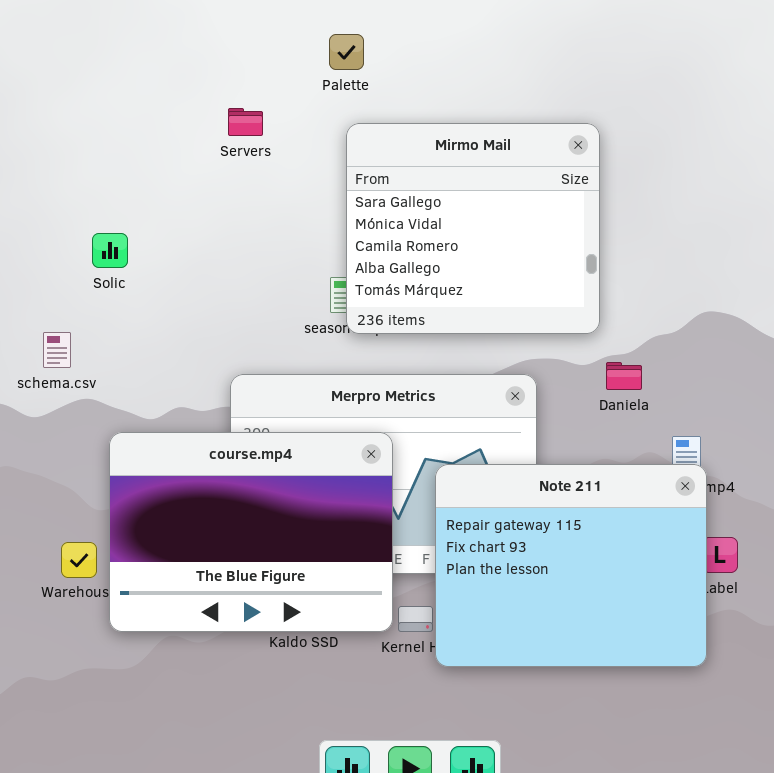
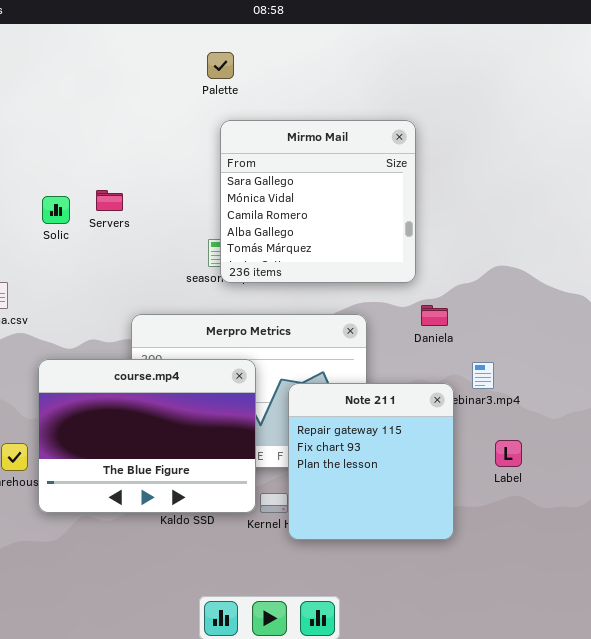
Servers: [228,108,263,136] -> [96,190,123,211], moved
Solic: [92,233,128,268] -> [42,196,70,224], moved
Note 211: [435,464,707,667] -> [288,383,454,540], resized

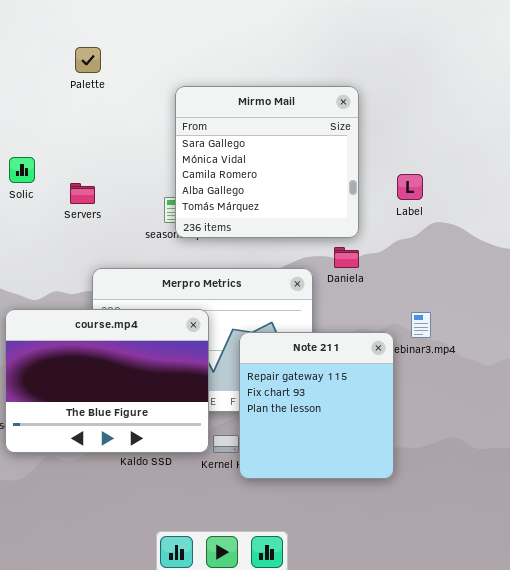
Palette: [207,52,234,79] -> [75,47,101,73], moved
Servers: [96,190,123,211] -> [70,183,95,204], moved
Daniela: [421,305,448,326] -> [334,247,359,268], moved
Label: [495,440,522,467] -> [397,174,423,200], moved

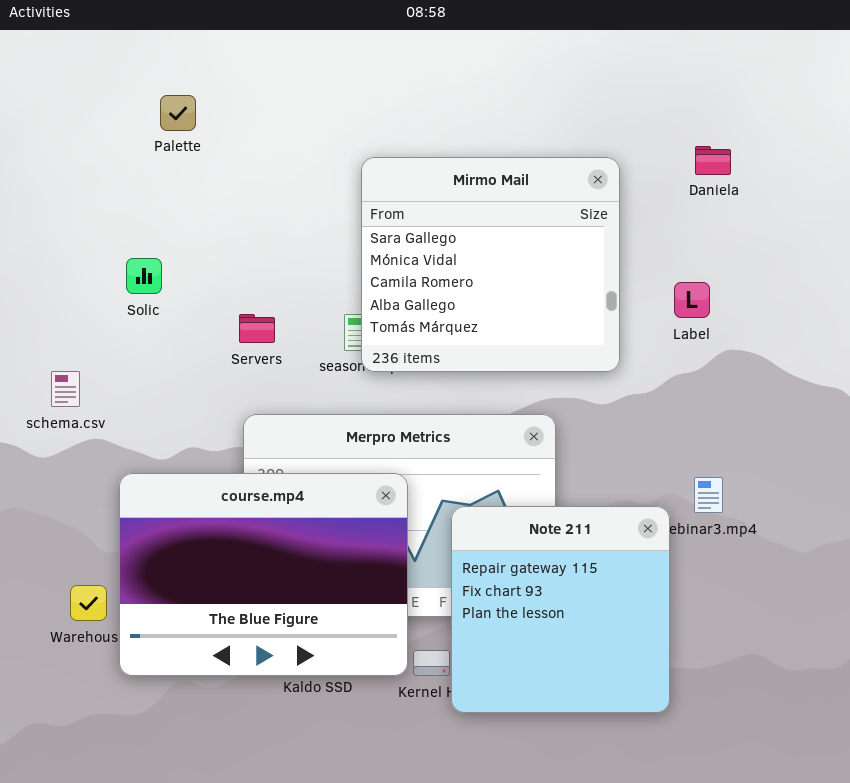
Palette: [75,47,101,73] -> [160,95,196,131], moved
Servers: [70,183,95,204] -> [239,314,275,343], moved
Daniela: [334,247,359,268] -> [695,146,731,175], moved

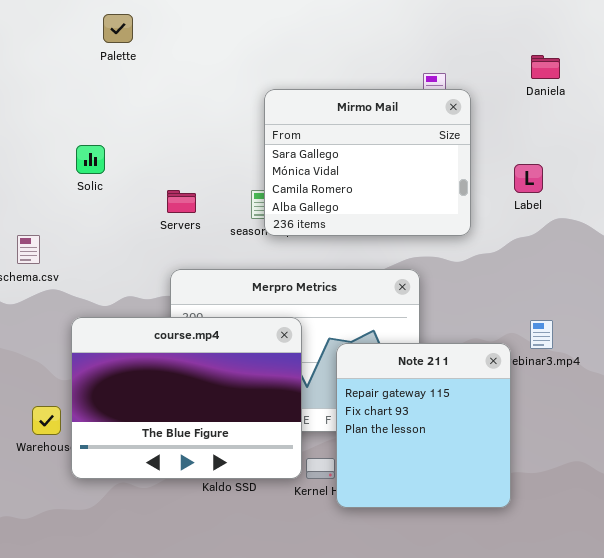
Mirmo Mail: [361,157,620,372] -> [264,89,471,236], resized

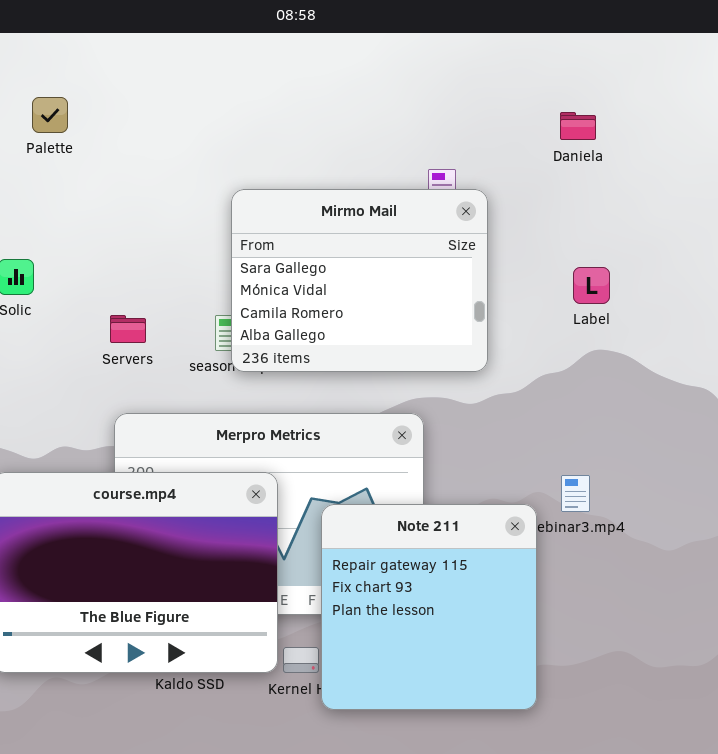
Daniela: [531,55,560,79] -> [560,112,596,140], moved
Label: [514,164,543,193] -> [573,267,610,304], moved

